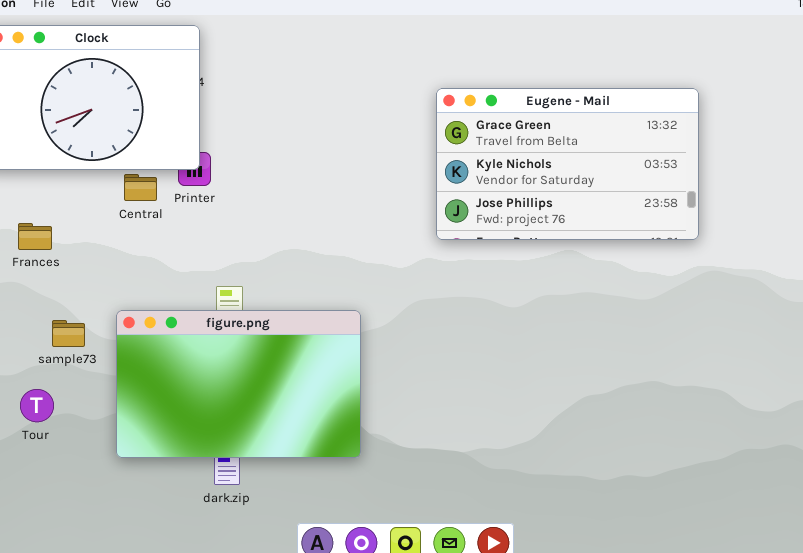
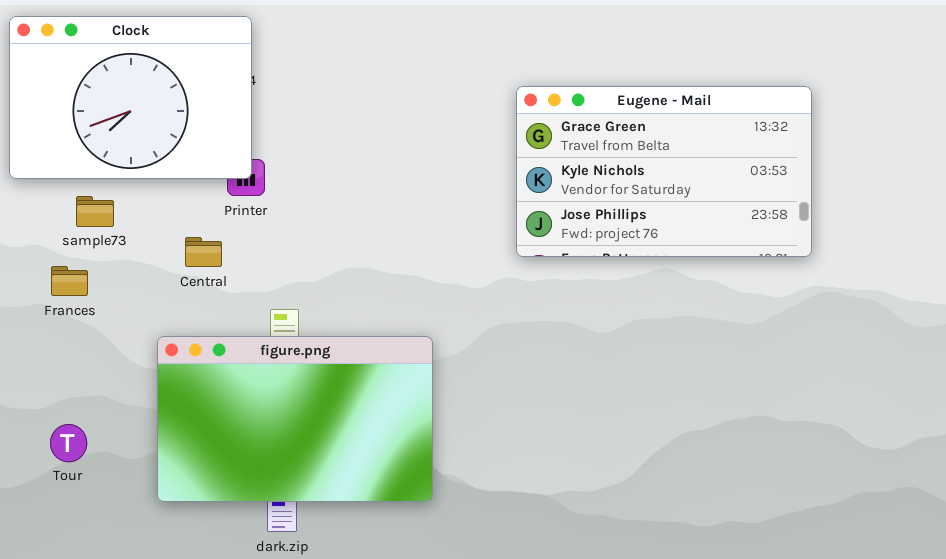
Central: [124,174,157,201] -> [185,237,222,267], moved
Frances: [18,223,52,250] -> [51,266,88,296], moved
sample73: [52,320,85,347] -> [76,196,114,227], moved

